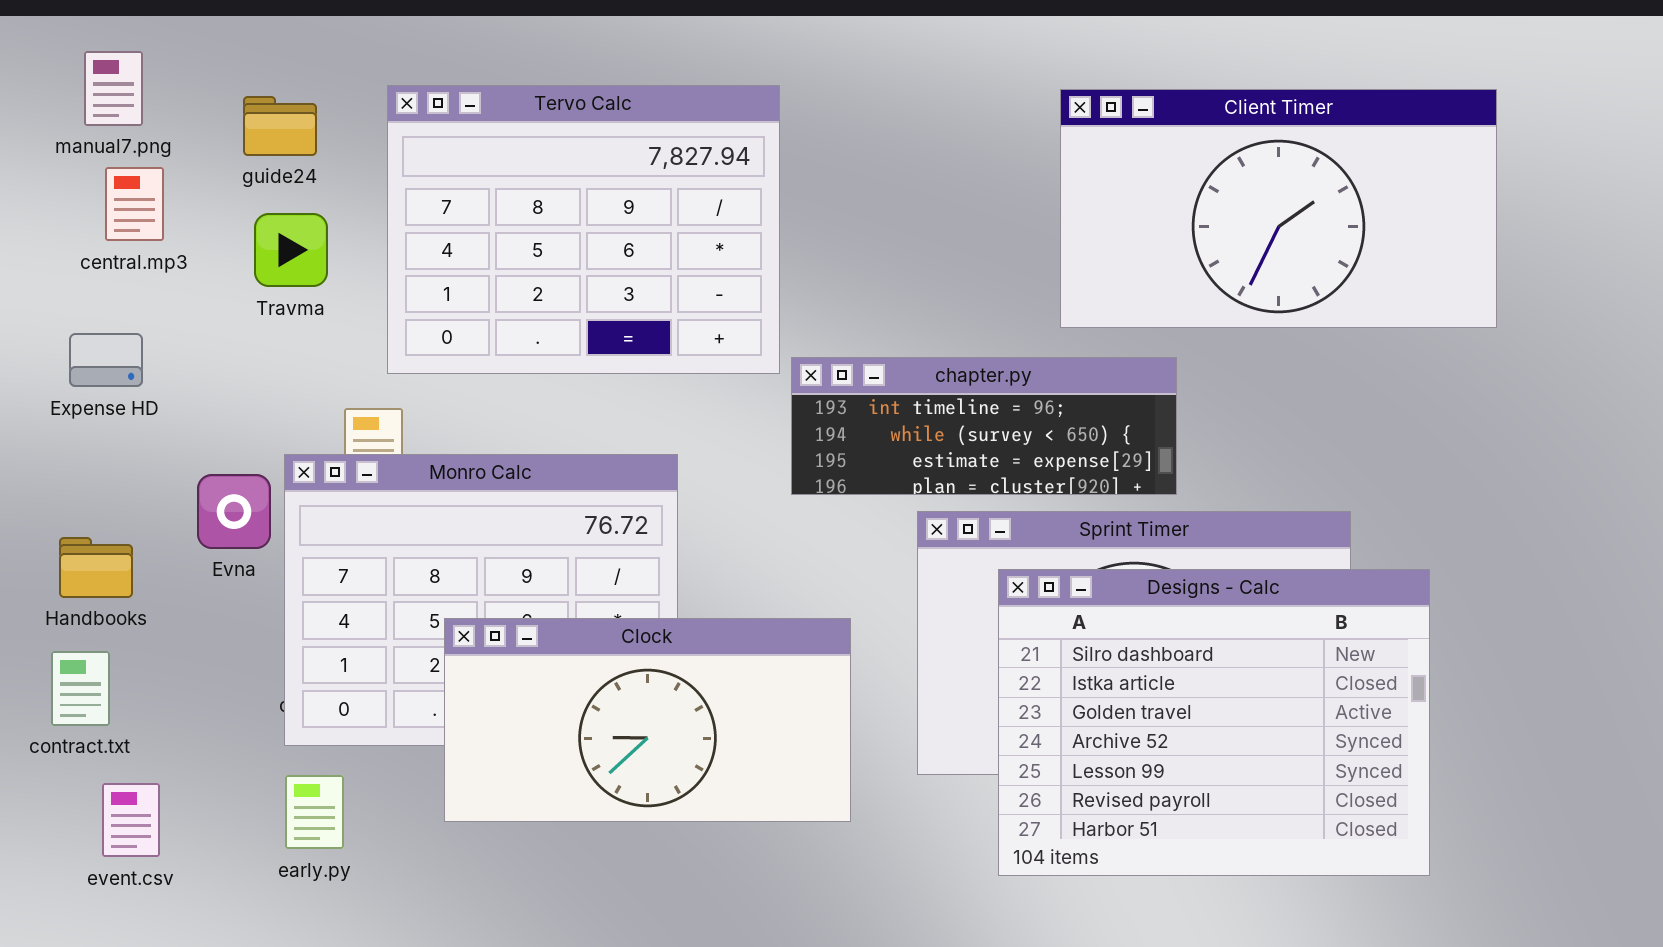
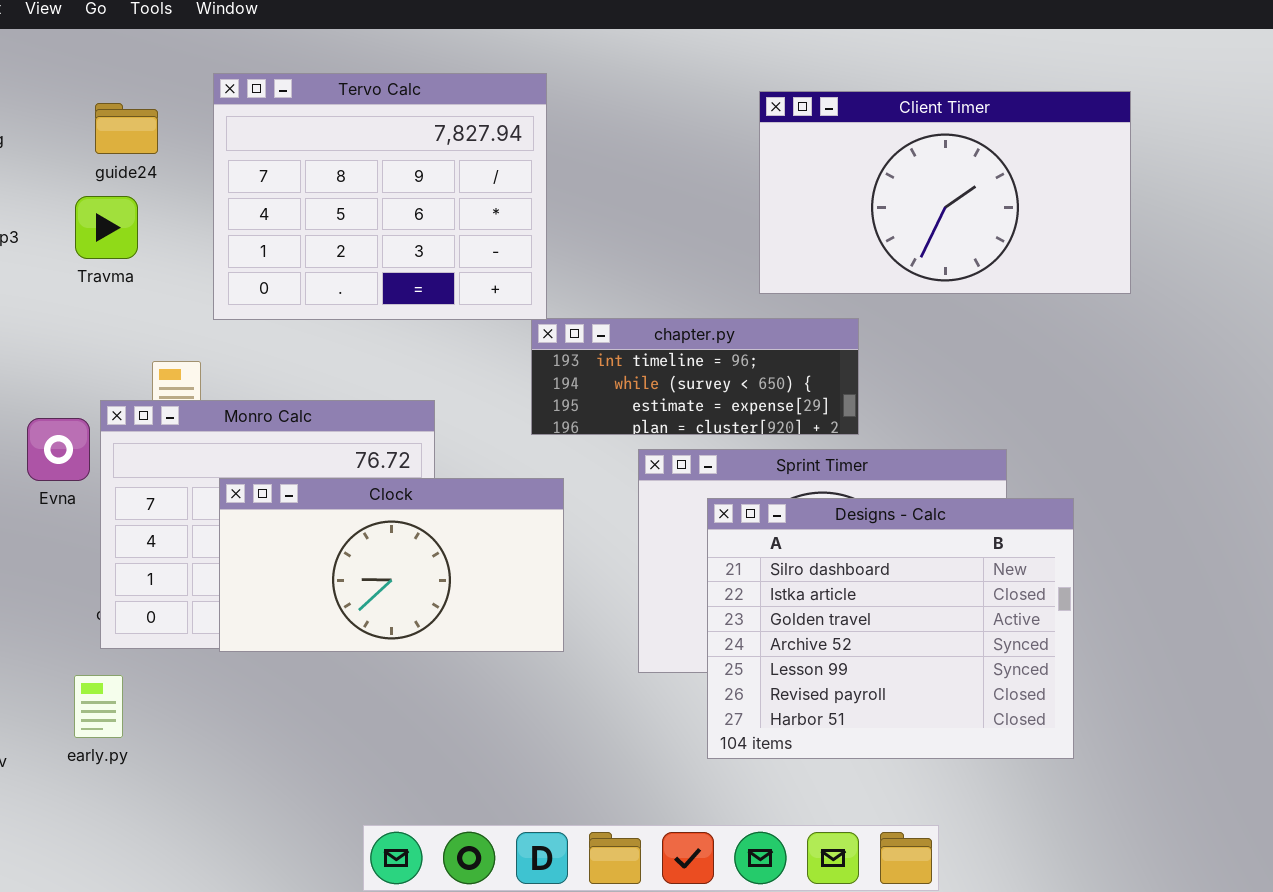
Tervo Calc: [387,85,780,374] -> [213,73,547,320], moved
guide24: [243,96,317,156] -> [95,103,158,154], moved
Clock: [444,618,851,822] -> [219,478,564,652], moved
early.py: [285,775,344,849] -> [74,675,123,738], moved

